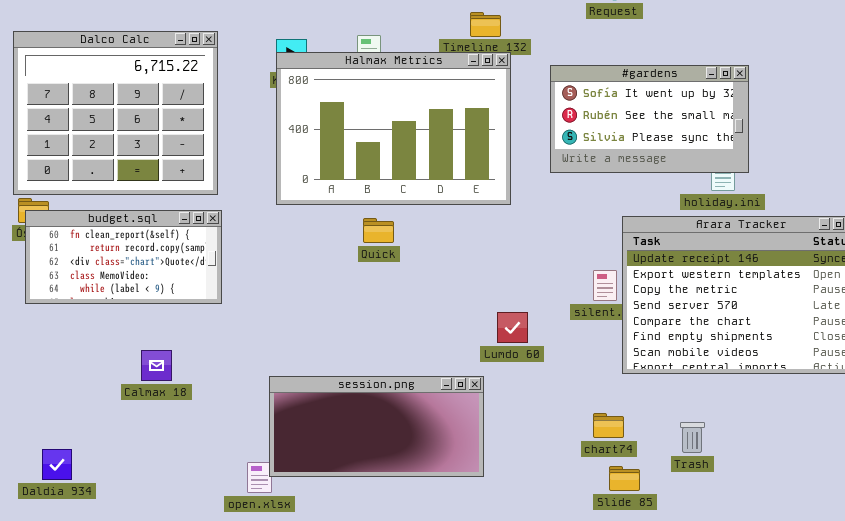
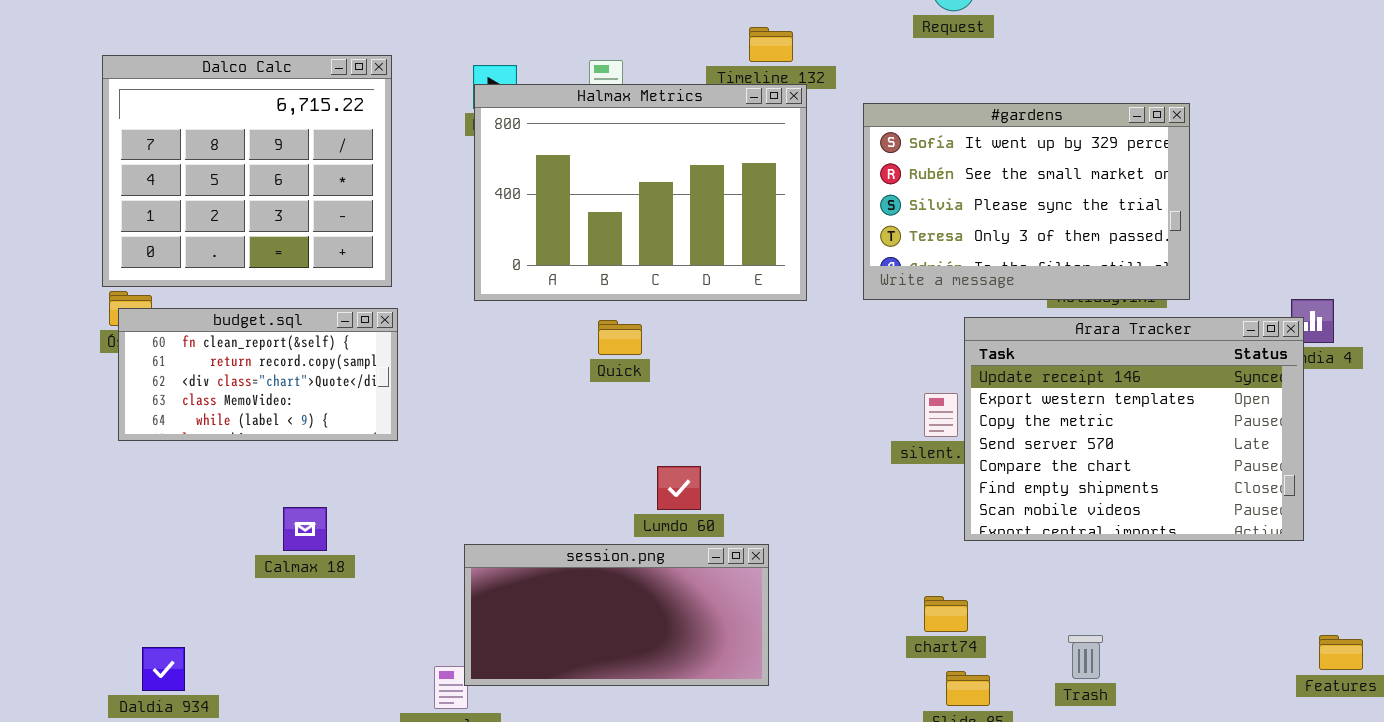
#gardens: [550,65,749,173] -> [863,103,1190,300], resized
Lumdo 60: [497,312,528,343] -> [657,466,701,510], moved
Trash: [680,422,705,453] -> [1068,635,1103,679], moved

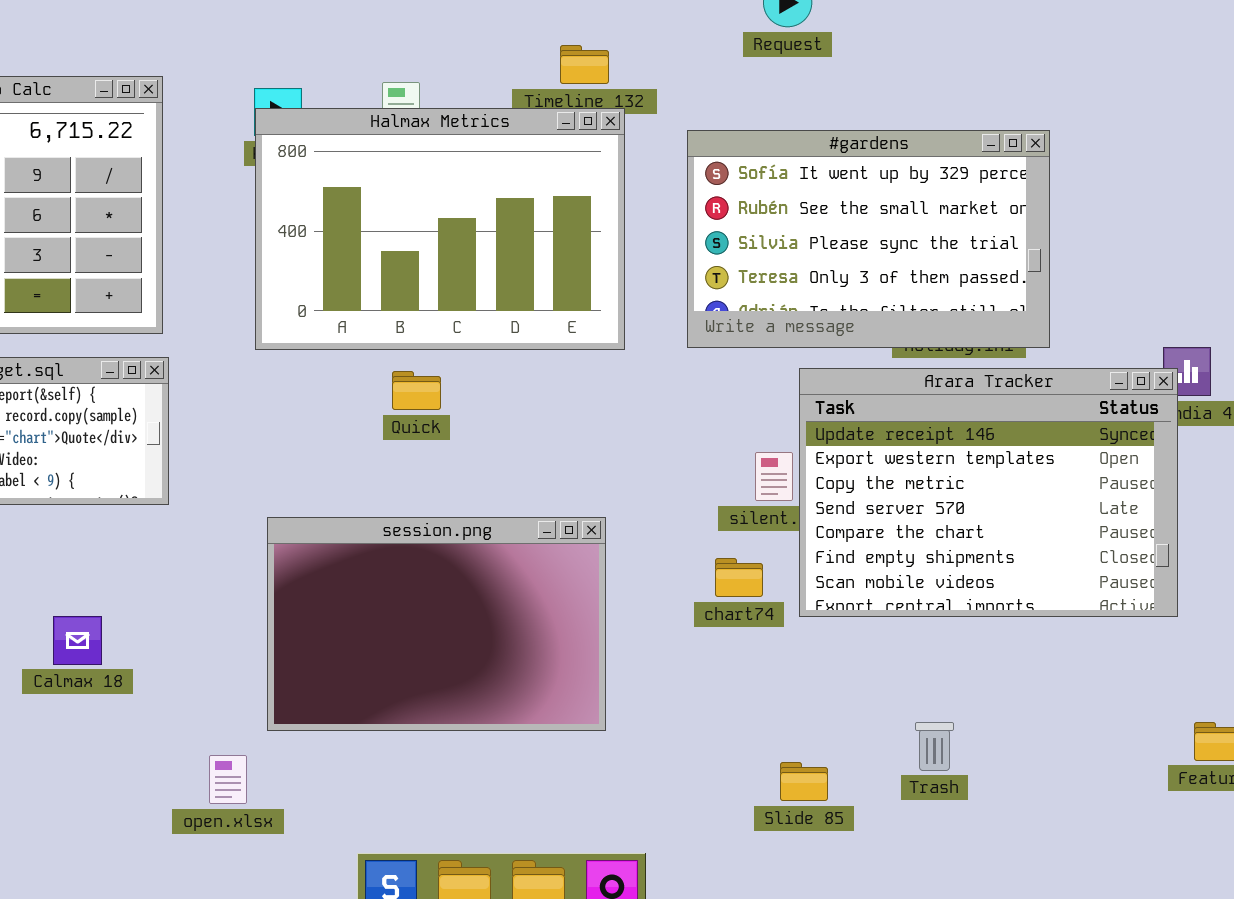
Calmax 18: [283,507,327,551] -> [53,616,102,665], moved
session.png: [464,544,769,686] -> [267,517,606,731], moved, resized
chart74: [924,596,968,632] -> [715,558,763,597], moved

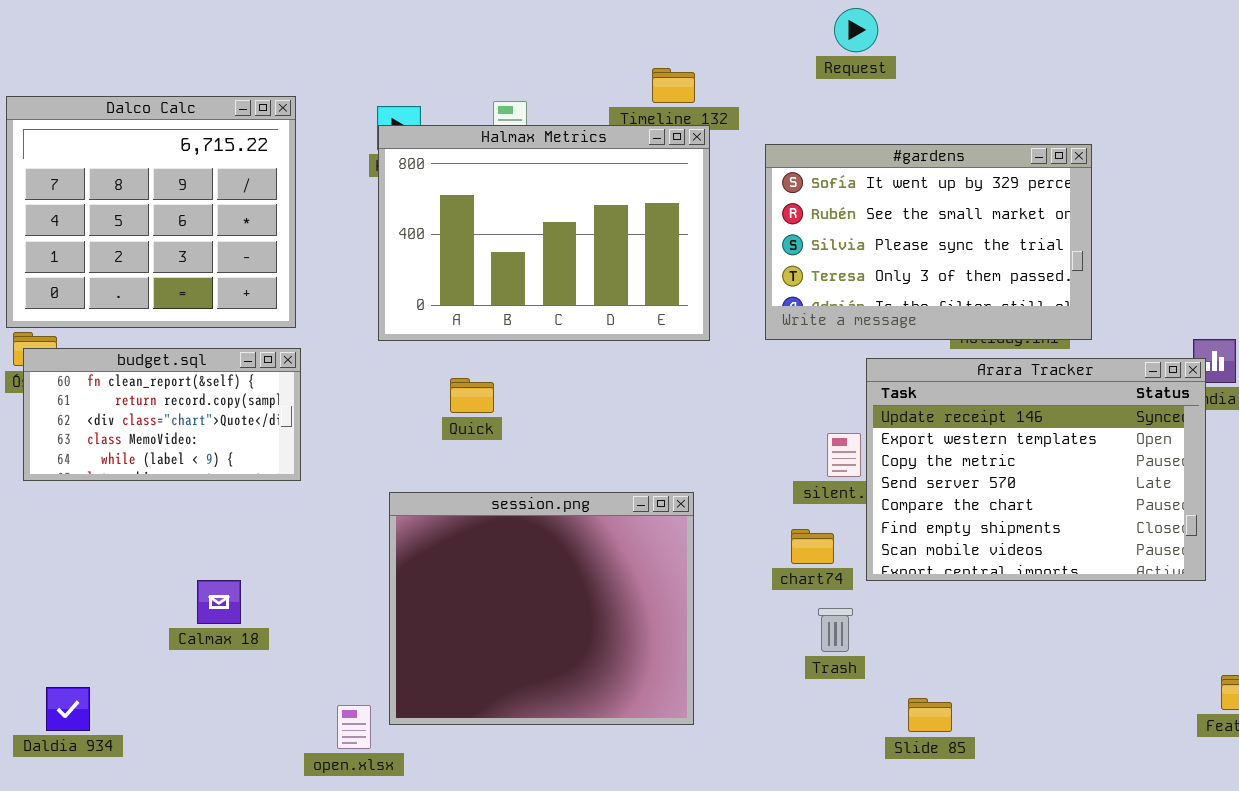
Quick: [392,371,441,410] -> [450,378,494,413], moved
session.png: [267,517,606,731] -> [389,492,694,725], resized
Trash: [915,722,954,771] -> [818,608,853,652], moved
Slide 85: [780,762,828,801] -> [908,698,952,732], moved

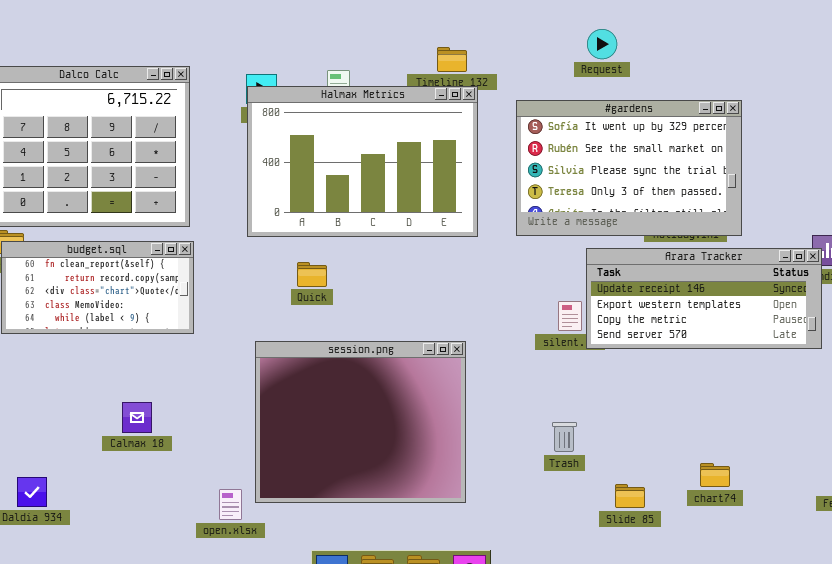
Request: [834,8,878,52] -> [587,29,617,59], moved
Arara Tracker: [866,358,1206,581] -> [586,248,822,349], resized
chart74: [791,529,834,564] -> [700,463,730,487], moved

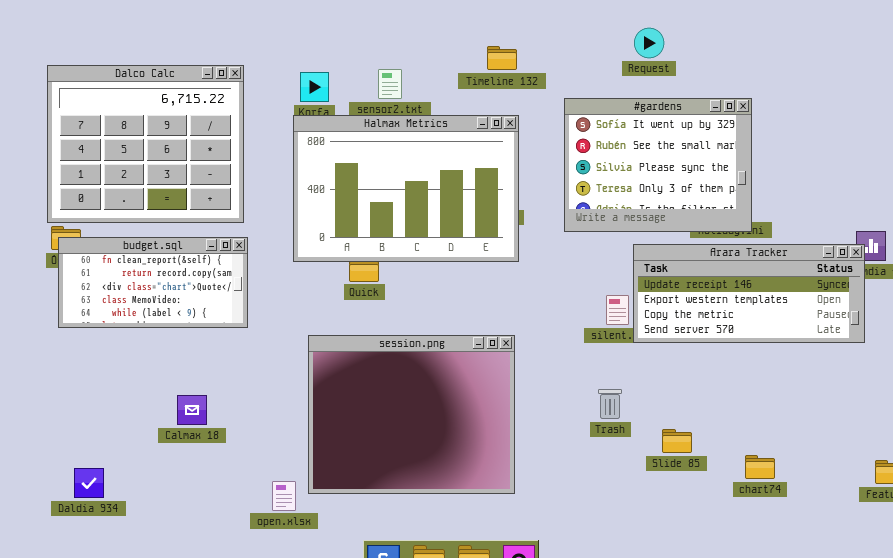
Halmax Metrics: [247,86,478,237] -> [293,115,519,262], moved
#gardens: [516,100,742,236] -> [564,98,752,232], resized
Trash: [552,422,577,452] -> [598,389,622,419], moved
Slide 85: [615,484,645,508] -> [662,429,692,453], moved

